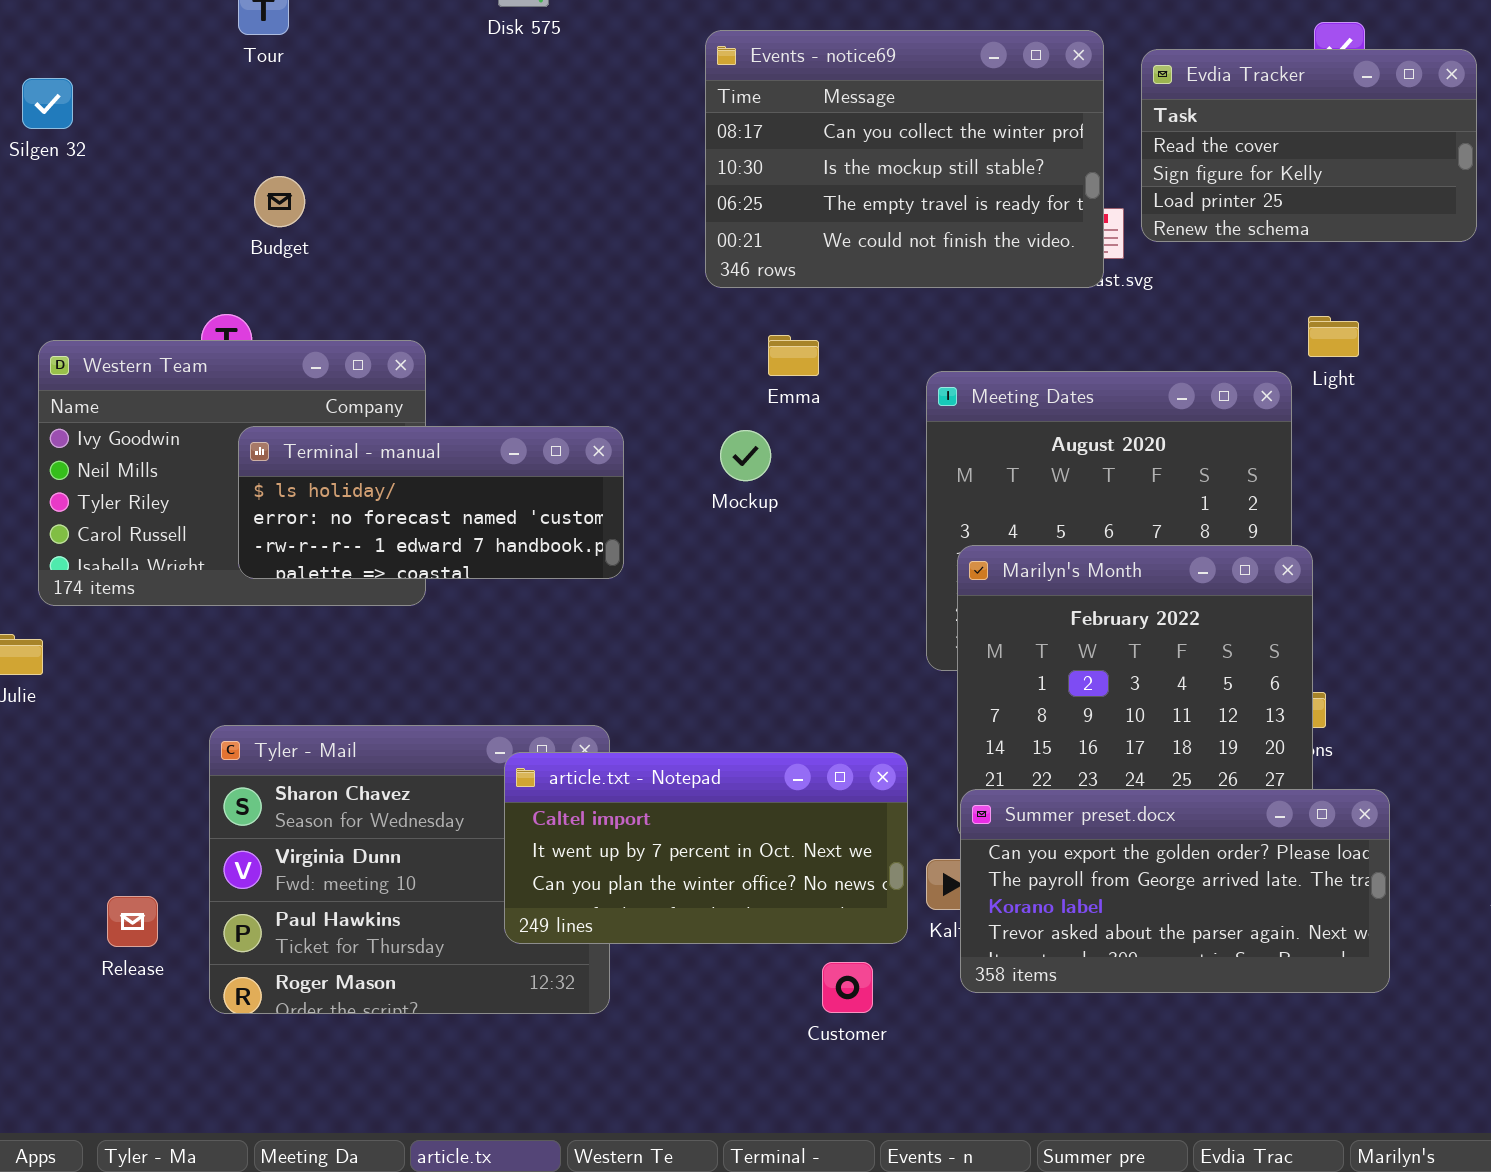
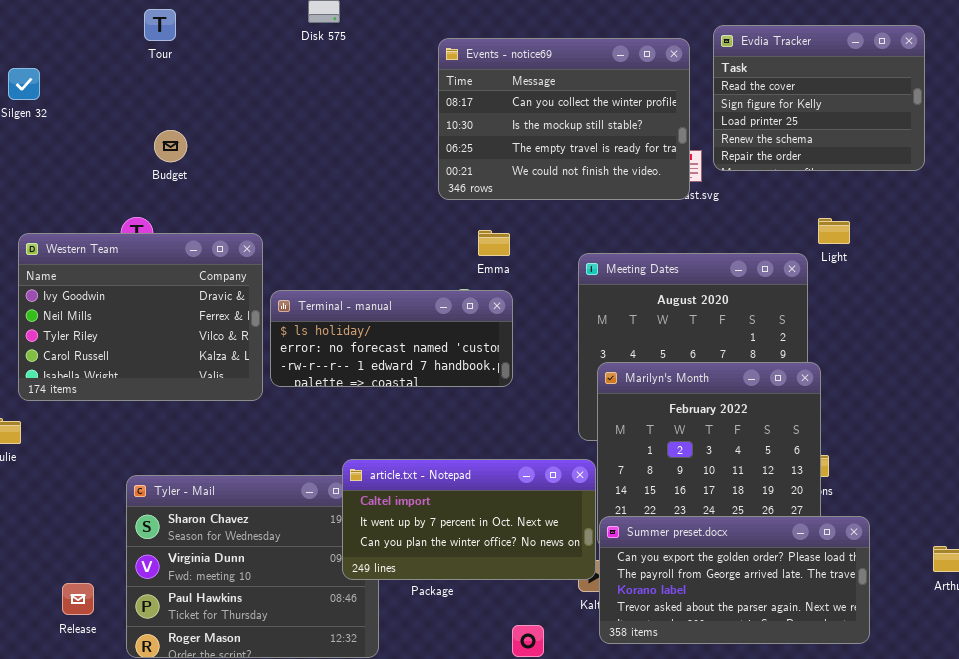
Evdia Tracker: [1141,49,1477,242] -> [713,25,925,171], resized
Terminal - manual: [238,426,624,579] -> [270,290,513,387], moved
article.txt - Notepad: [504,752,908,944] -> [342,459,596,580], moved

